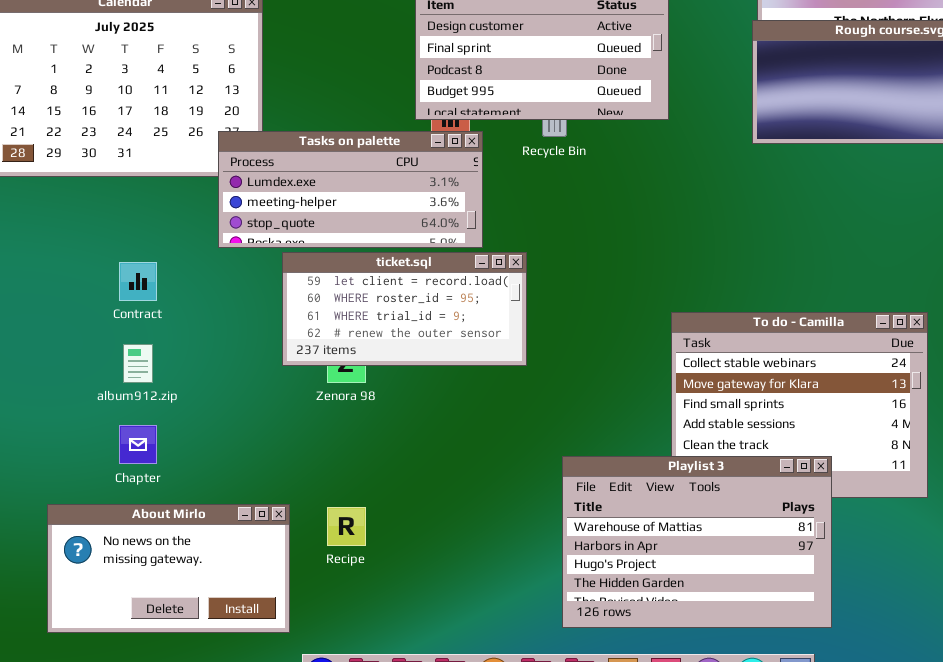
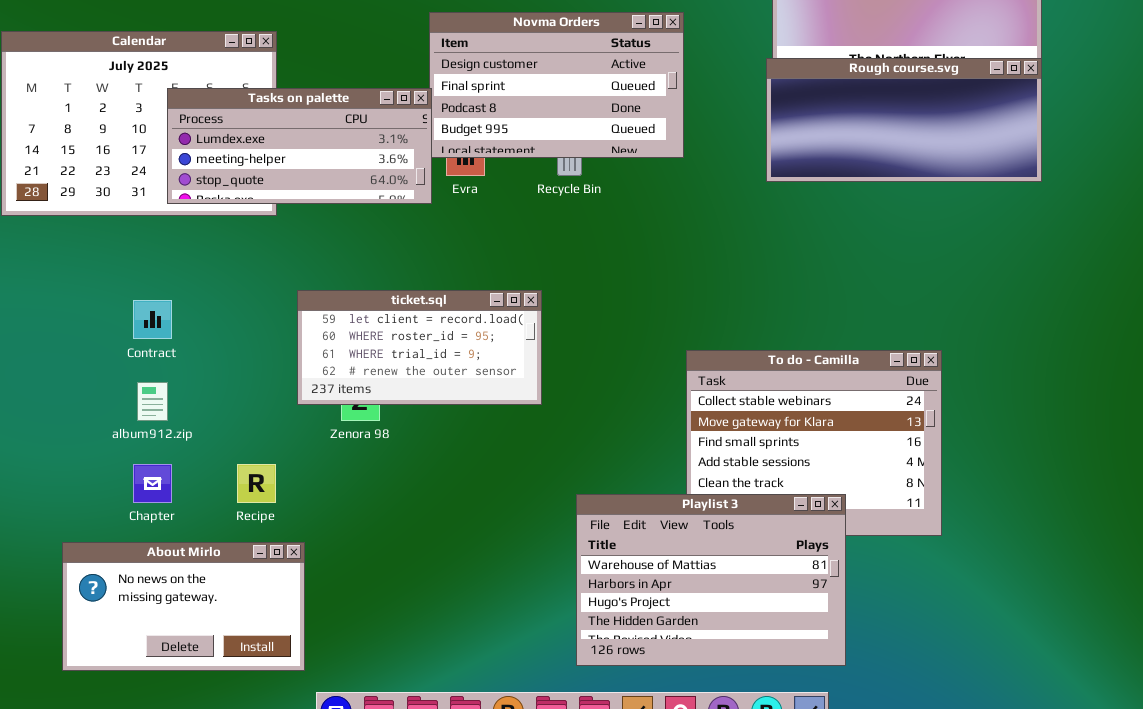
Tasks on palette: [218,131,483,248] -> [167,88,432,204], moved
Recipe: [327,507,366,546] -> [237,464,276,503], moved

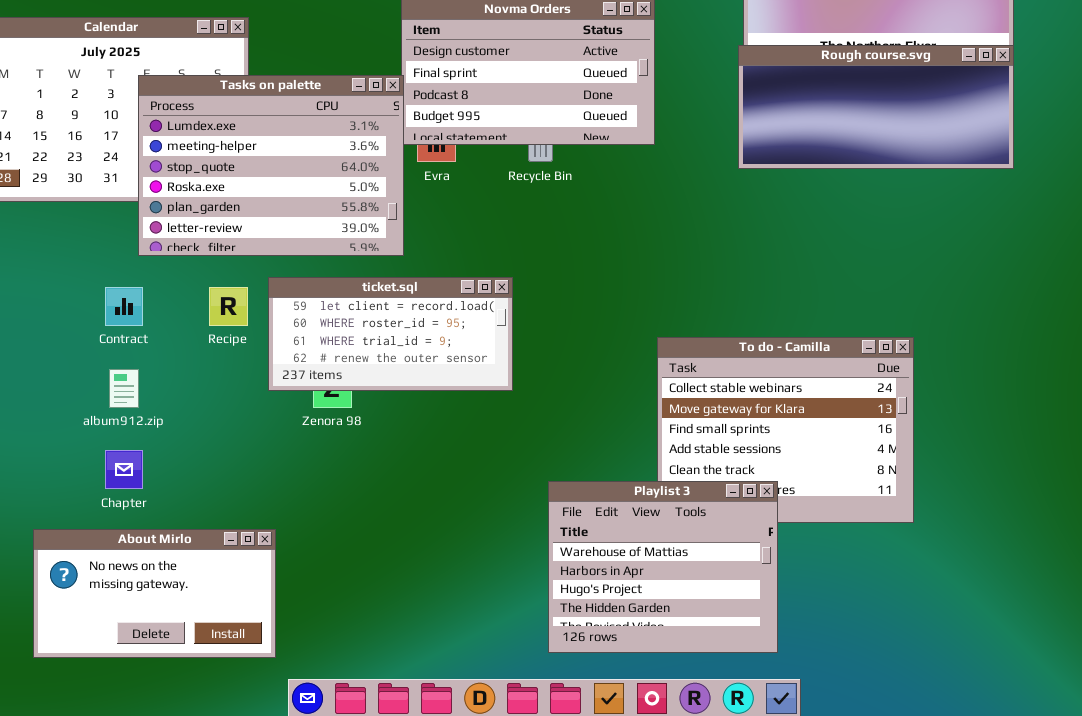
Tasks on palette: [167,88,432,204] -> [138,75,404,256], resized
Recipe: [237,464,276,503] -> [209,287,248,326], moved
Playlist 3: [576,494,846,666] -> [548,481,778,653], resized

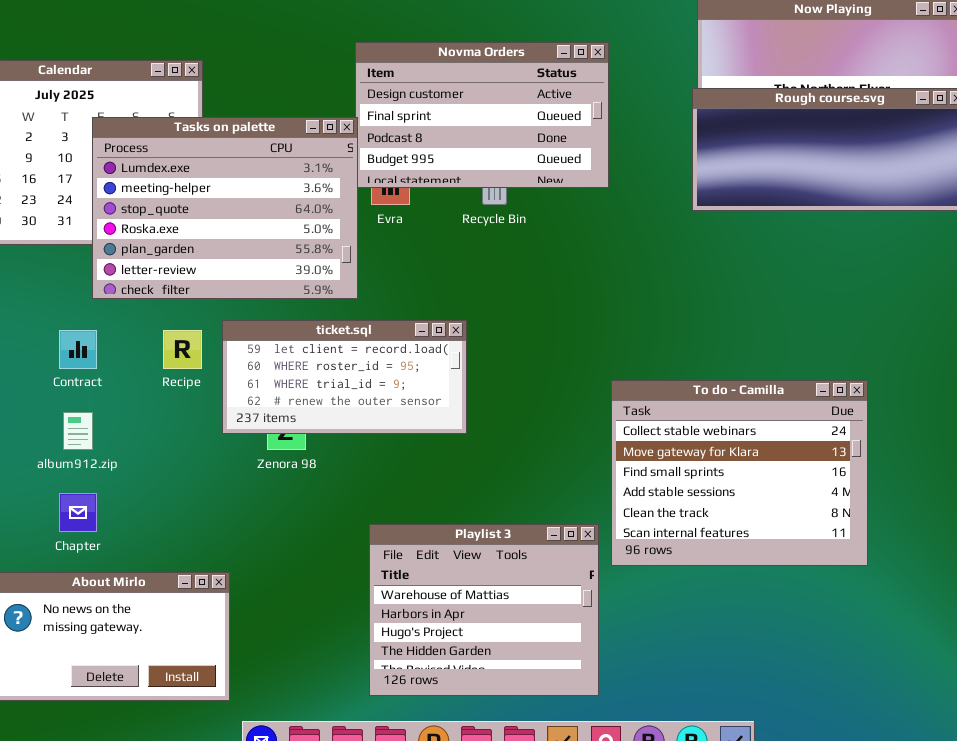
Playlist 3: [548,481,778,653] -> [369,524,599,696], moved

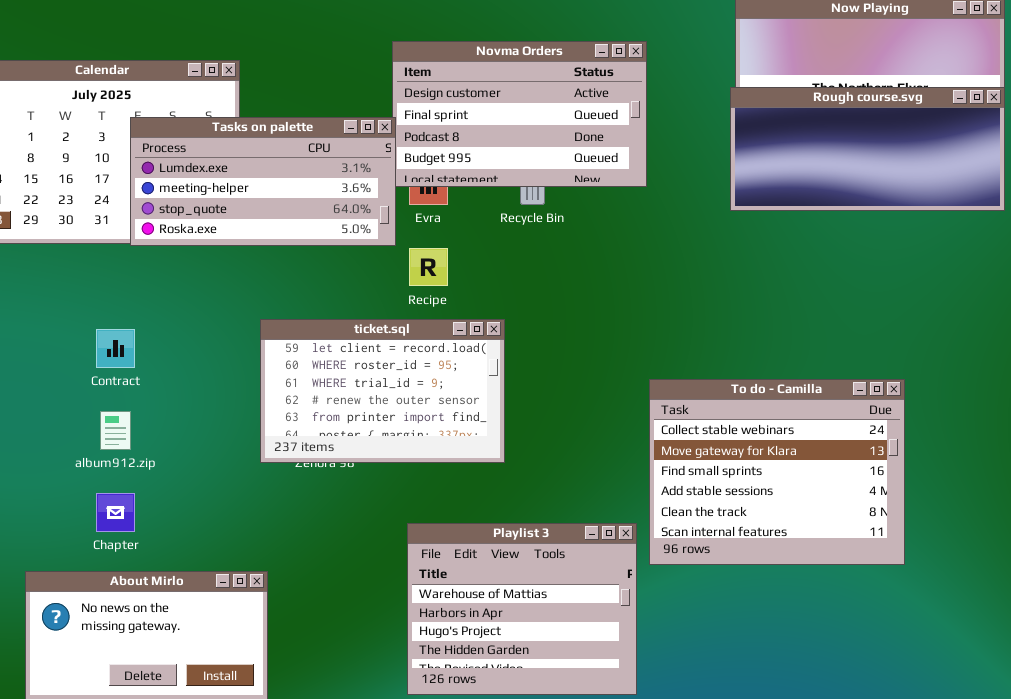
Tasks on palette: [92,117,358,299] -> [130,117,396,246], resized
ticket.sql: [222,320,467,434] -> [260,319,505,463], resized
Recipe: [163,330,202,369] -> [409,248,448,286], moved

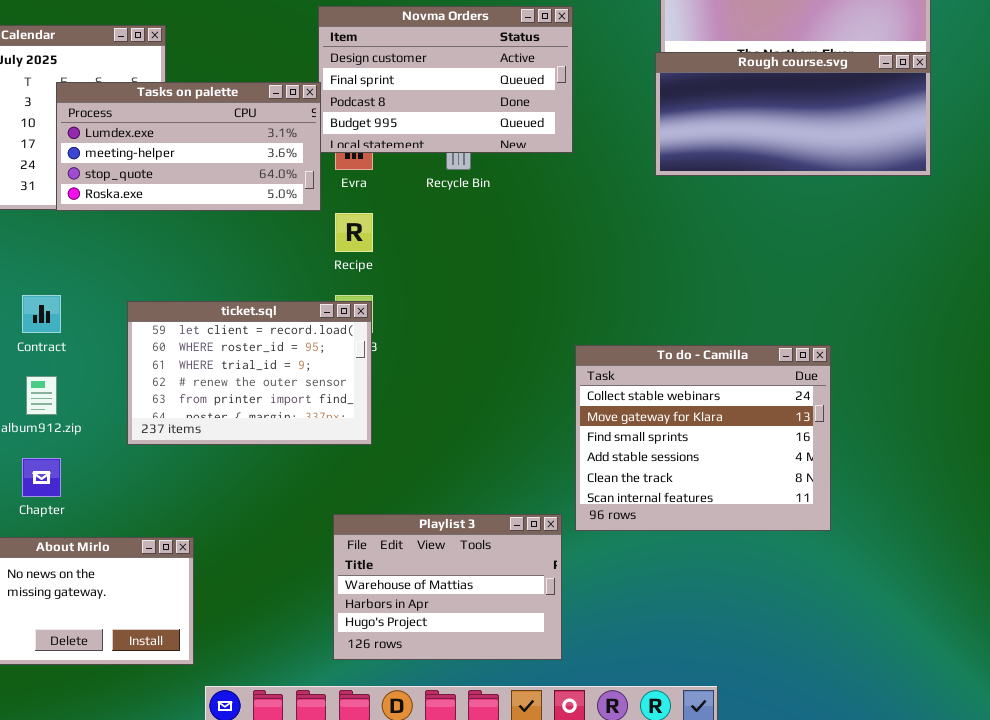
ticket.sql: [260,319,505,463] -> [127,301,372,445], moved
Playlist 3: [407,523,637,695] -> [333,514,562,660], resized

